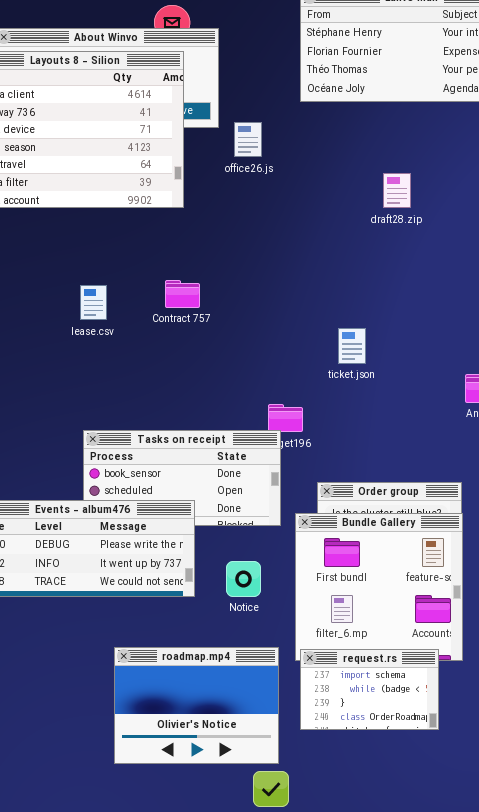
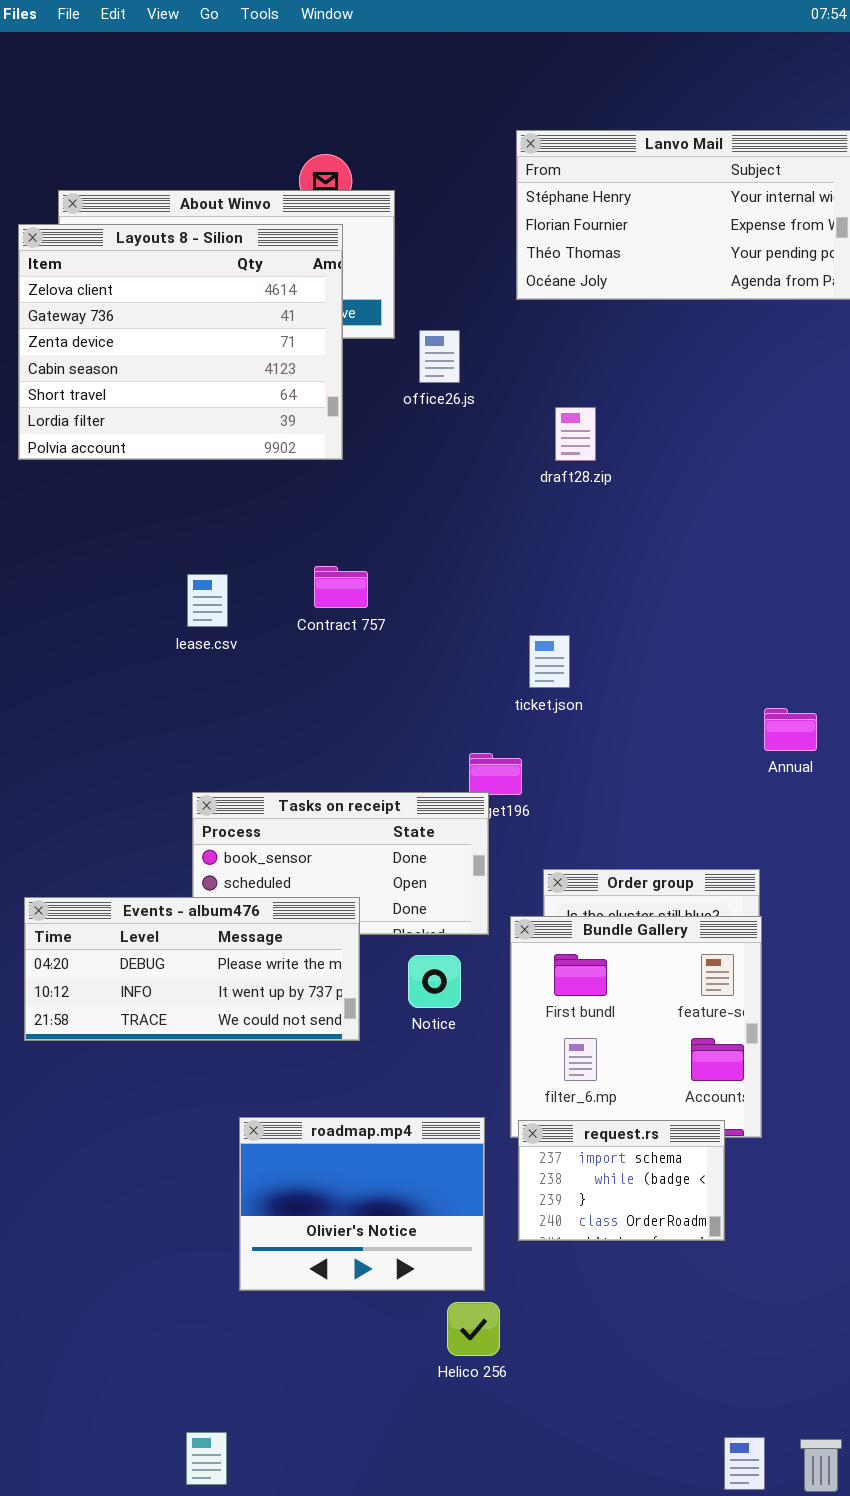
draft28.zip: [383,173,411,208] -> [555,407,596,461], moved
ticket.json: [338,328,366,364] -> [529,635,570,688], moved
Notice: [226,561,261,597] -> [408,955,461,1008], moved

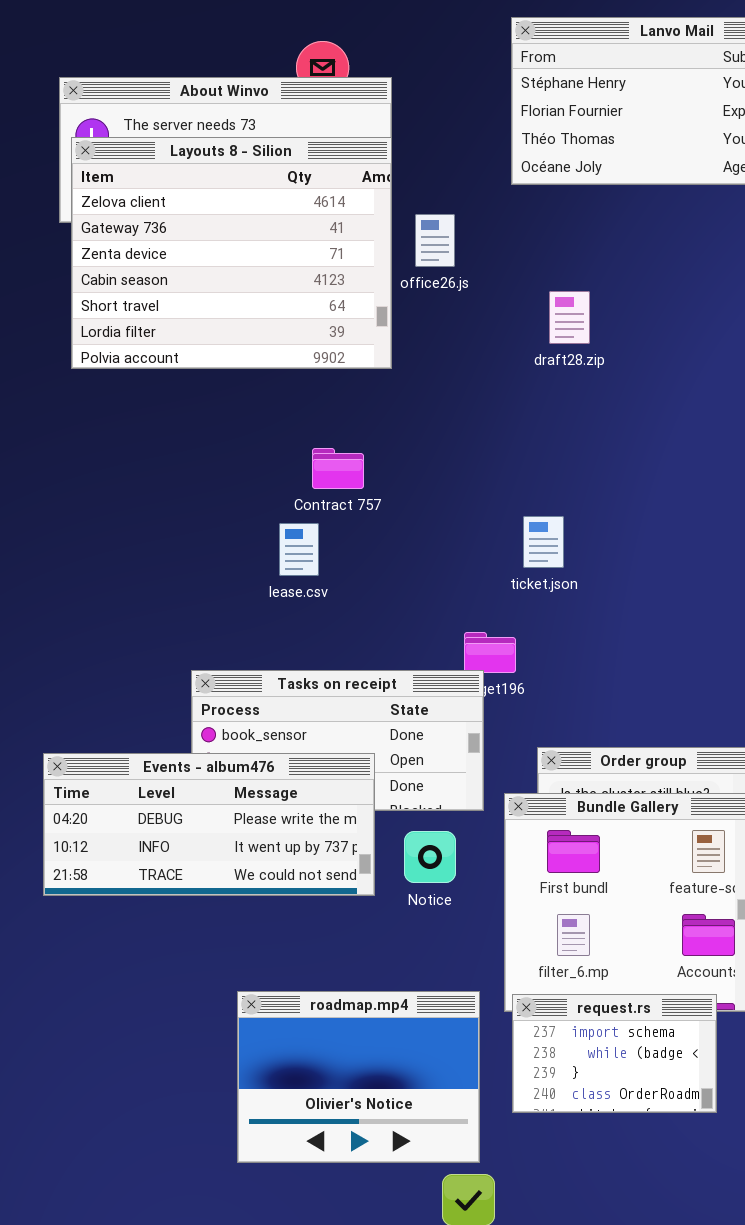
Layouts 8 - Silion: [18,224,343,460] -> [71,137,392,369], moved
lease.csv: [187,574,228,627] -> [279,523,319,576], moved
Events - album476: [24,897,360,1041] -> [43,753,375,896], moved

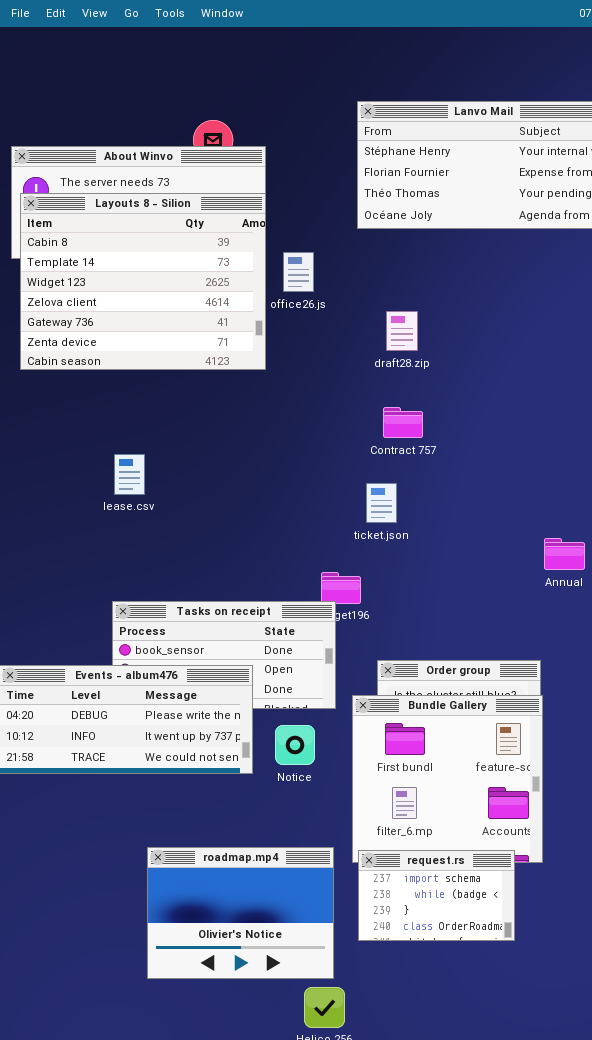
Layouts 8 - Silion: [71,137,392,369] -> [20,193,266,370], scrolled up 3 rows
Contract 757: [312,448,364,489] -> [383,407,423,438], moved
lease.csv: [279,523,319,576] -> [114,454,145,495], moved

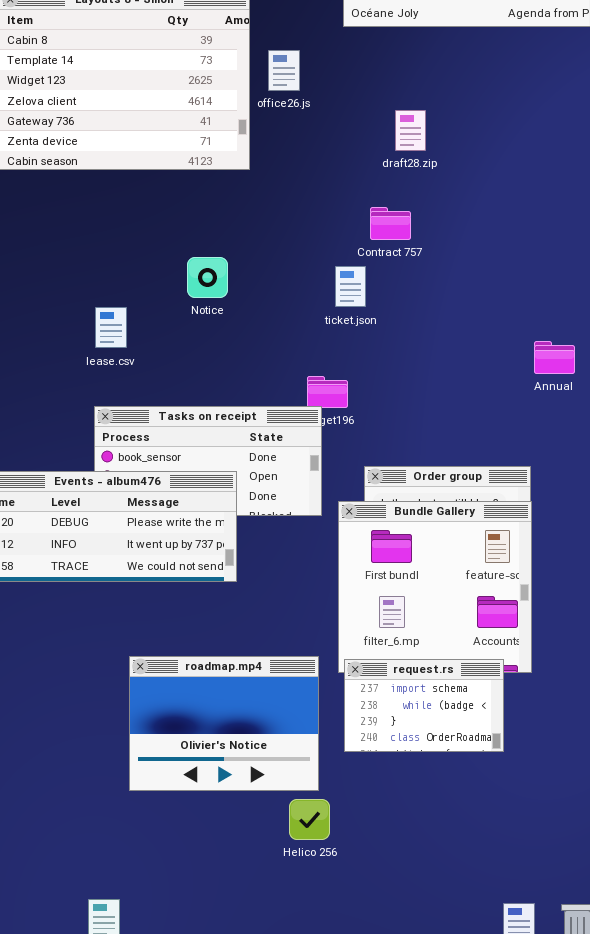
draft28.zip: [386,311,418,351] -> [395,110,426,151], moved
lease.csv: [114,454,145,495] -> [95,307,127,348], moved
ticket.json: [366,483,397,523] -> [335,266,366,307], moved
Notice: [275,725,315,765] -> [187,257,228,298], moved

